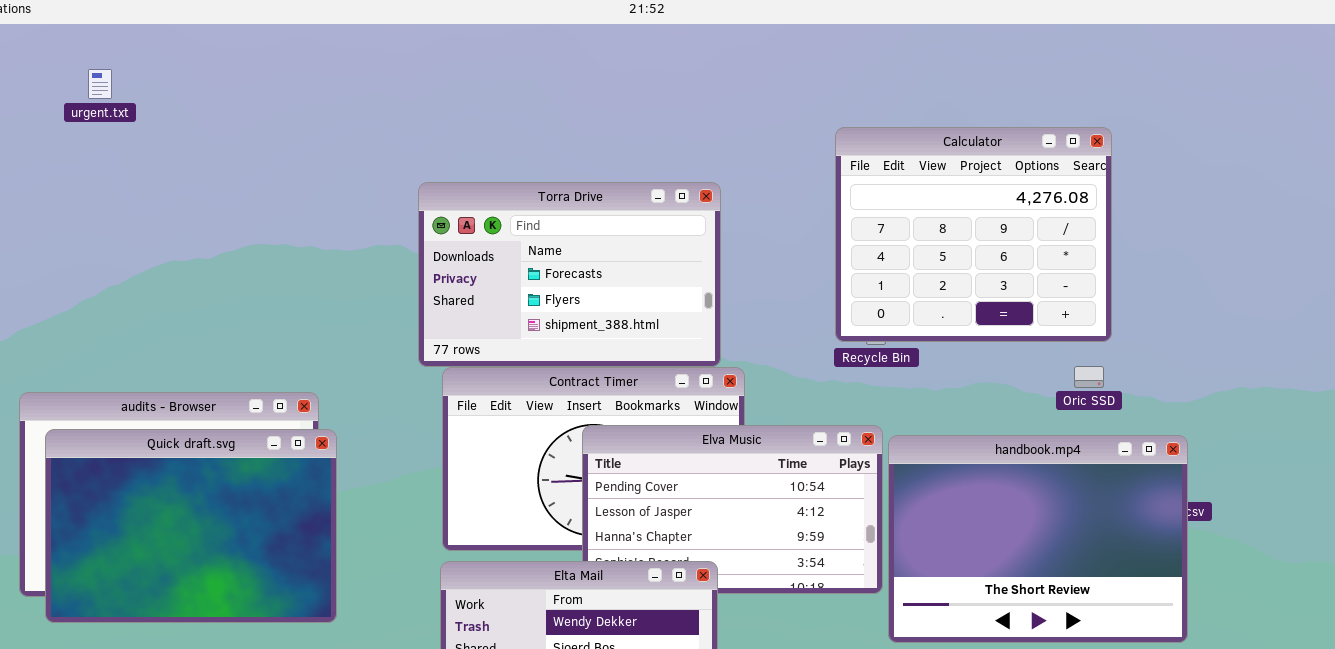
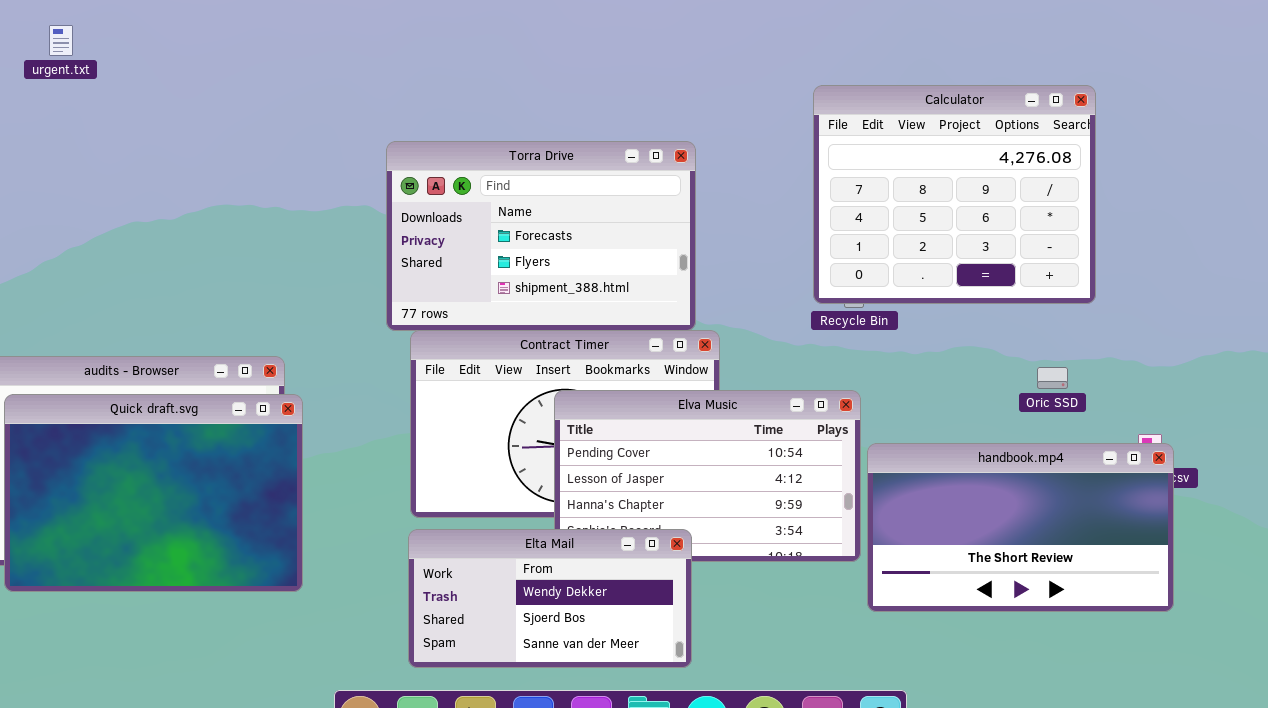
Oric SSD: [1074,366,1104,388] -> [1037,367,1068,389], moved
handbook.mp4: [888,435,1188,643] -> [867,443,1174,612], resized

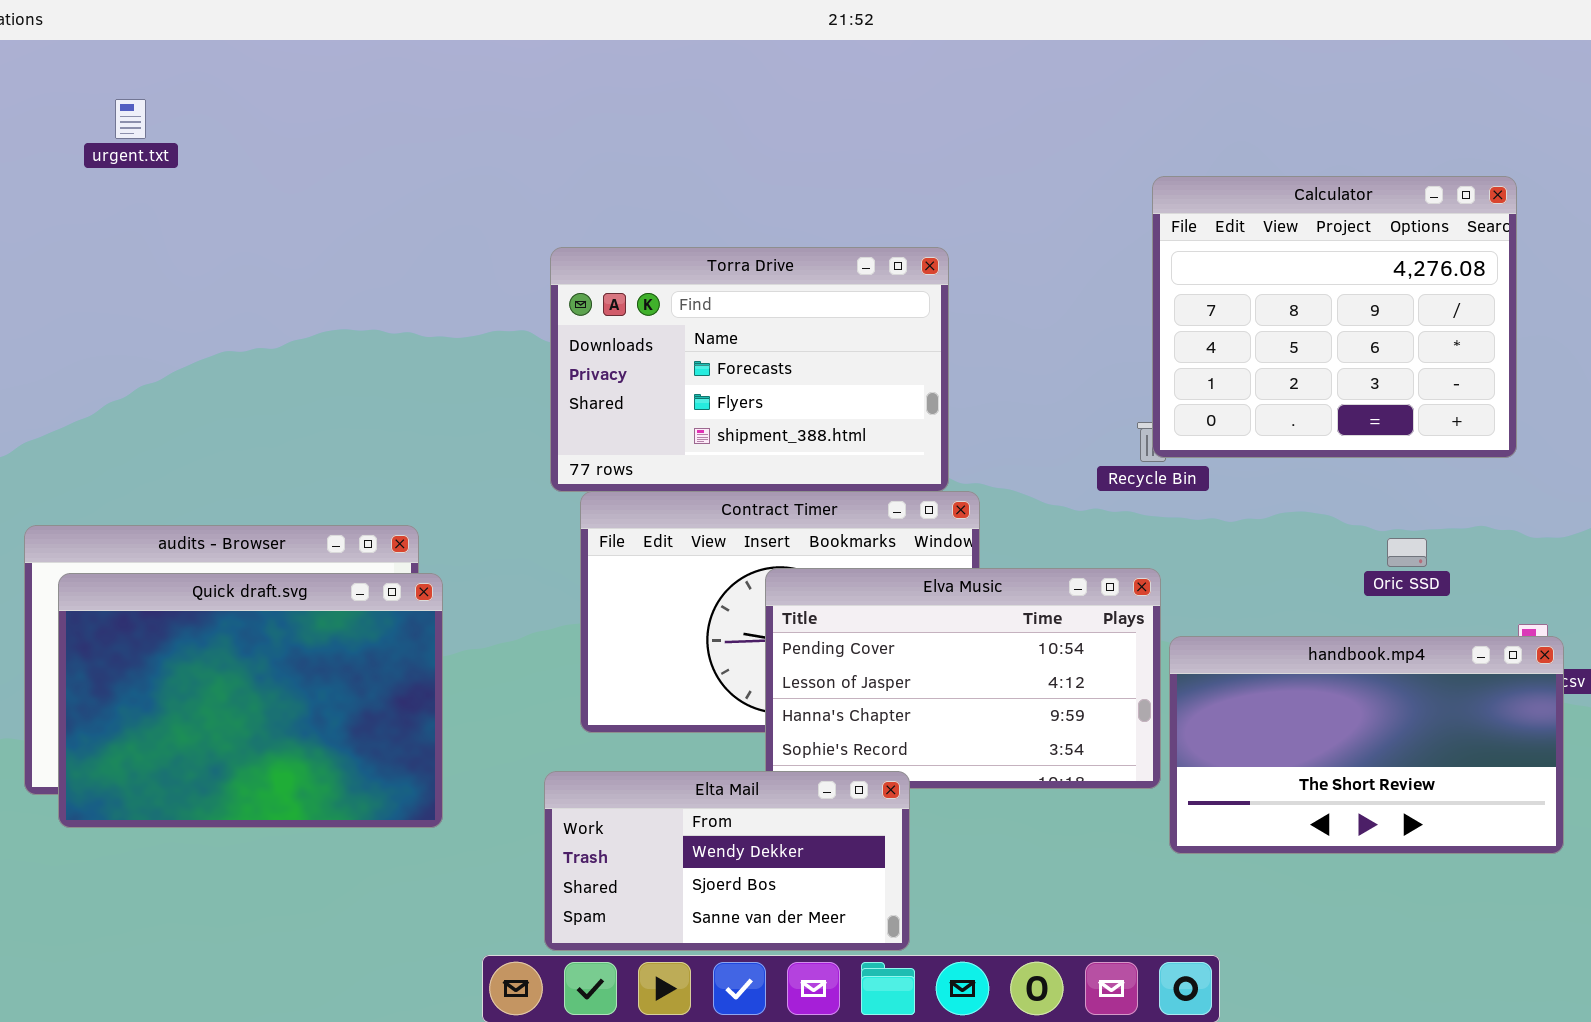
Calculator: [813,85,1096,304] -> [1152,176,1517,458], moved
Elta Mail: [408,529,692,668] -> [544,771,910,951], moved

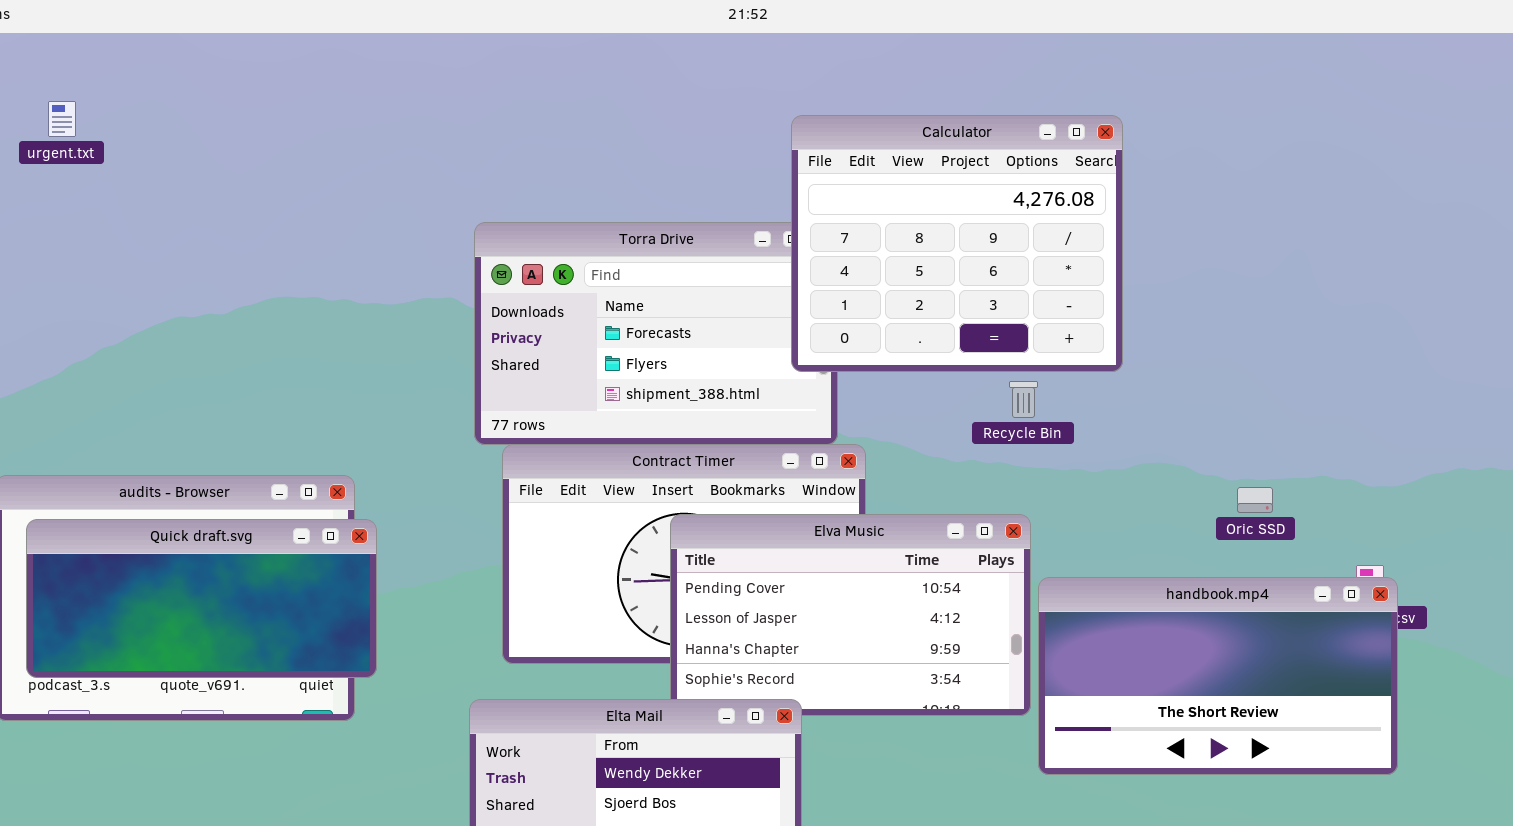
urgent.txt: [115,99,146,139] -> [48,101,76,137], moved
Calculator: [1152,176,1517,458] -> [791,115,1123,372], moved
Quick draft.svg: [58,573,443,828] -> [26,519,377,678], resized

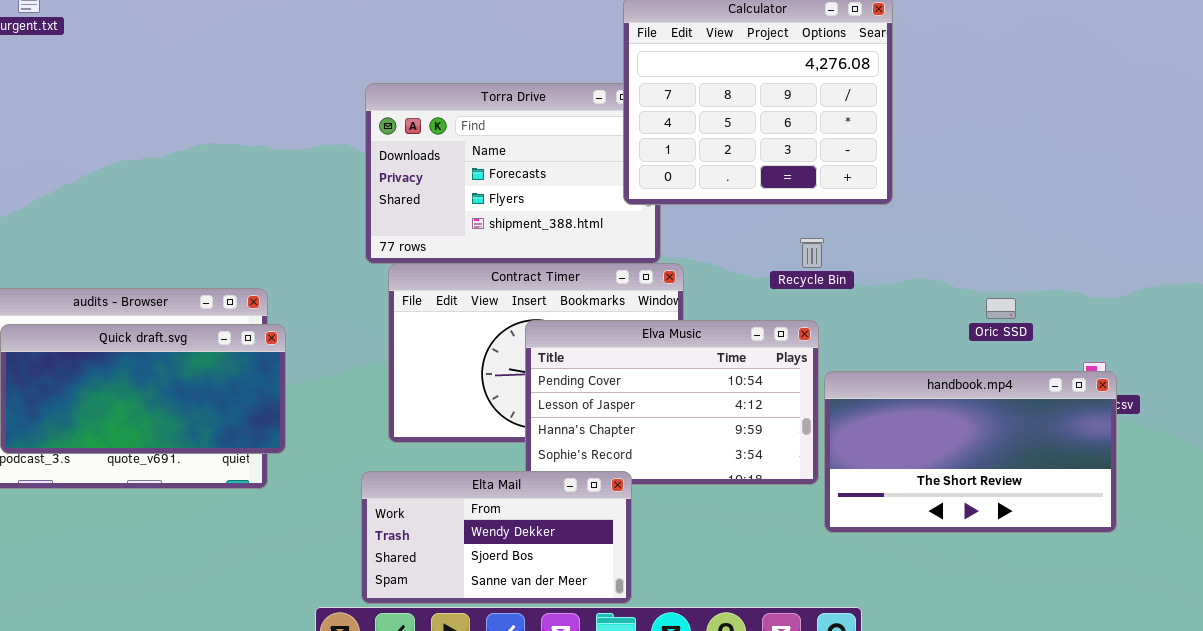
Recycle Bin: [1009,381,1038,418] -> [800,238,824,268], moved

